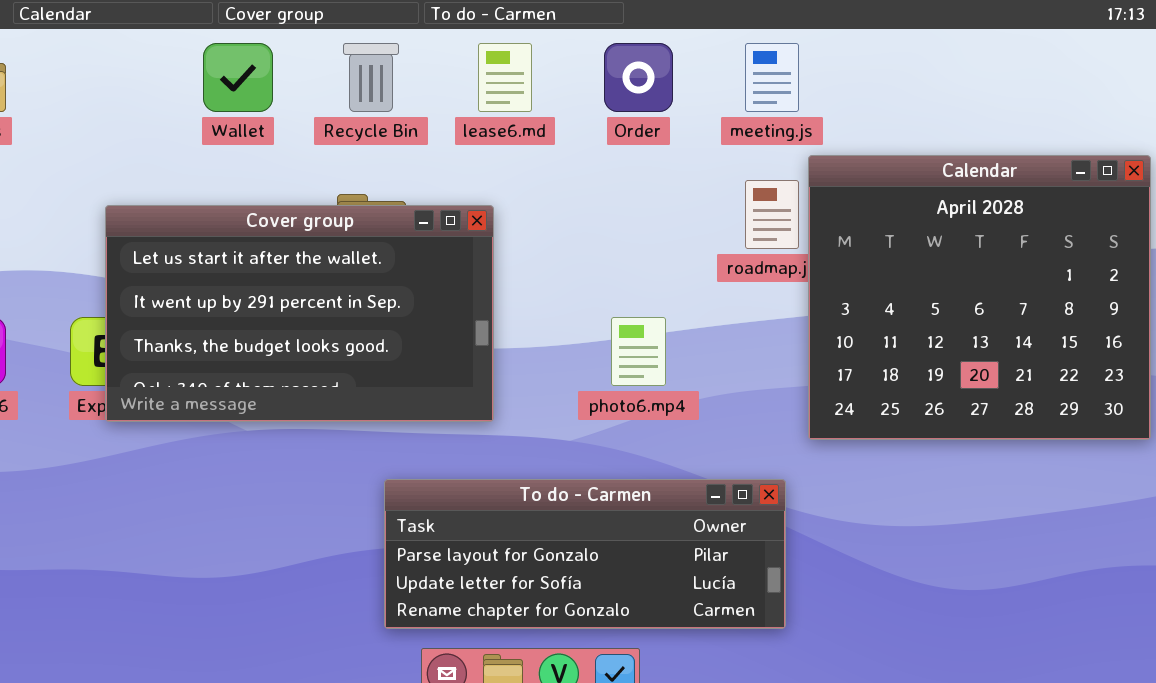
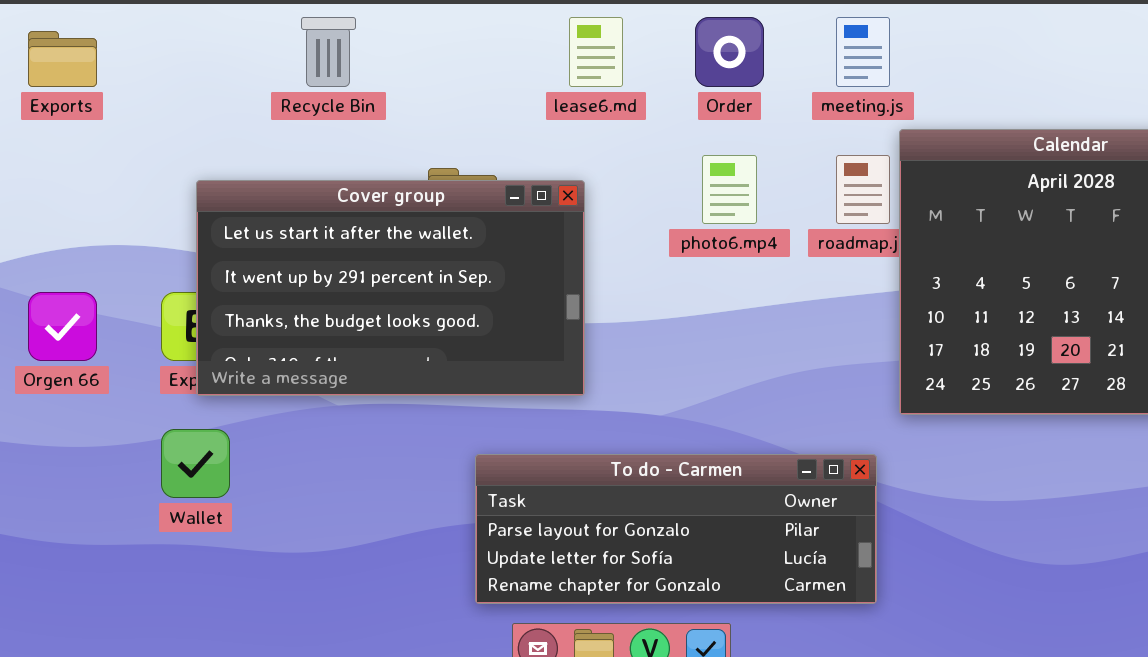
Wallet: [203,43,273,112] -> [161,429,230,498], moved
Recycle Bin: [343,43,399,112] -> [301,17,356,87], moved
photo6.mp4: [611,317,666,386] -> [702,155,757,224], moved

